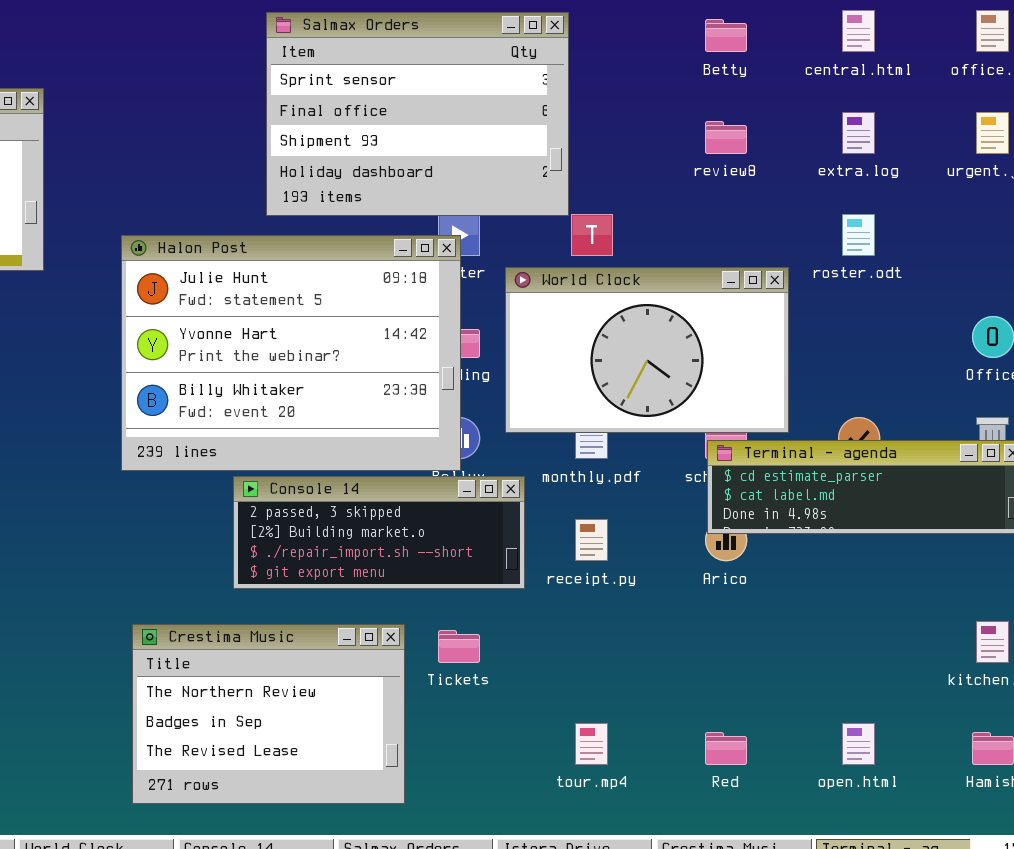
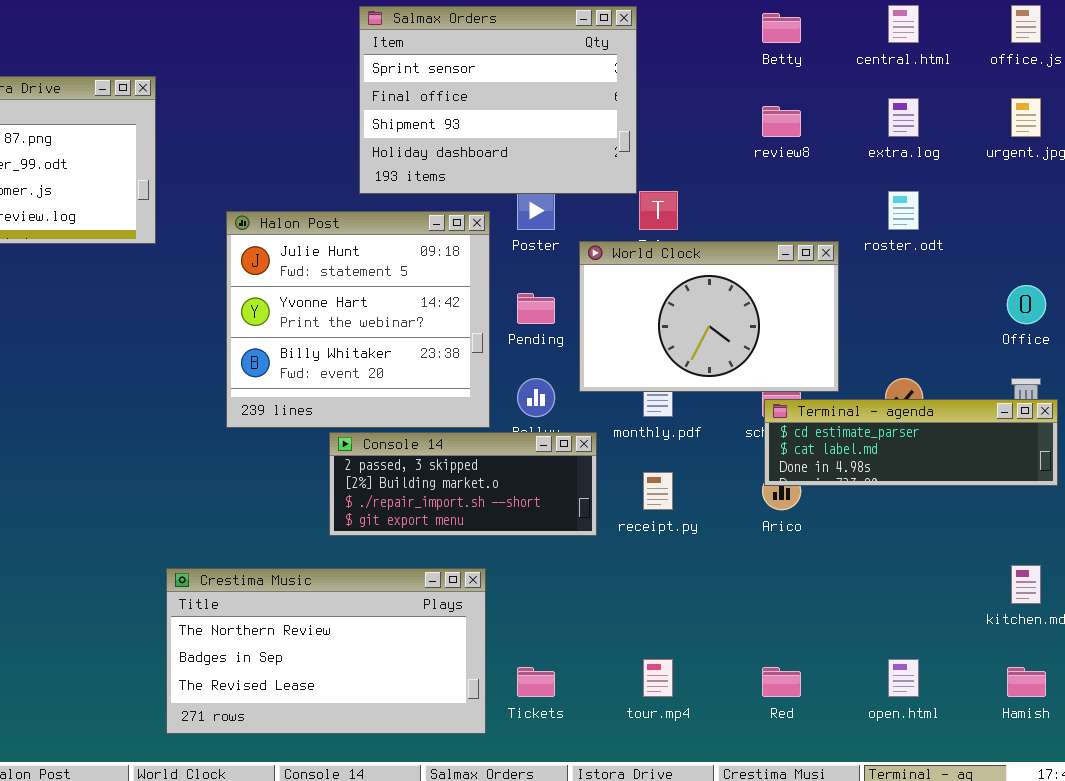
Halon Post: [121,235,461,471] -> [226,211,490,428], resized
Crestima Music: [132,624,405,804] -> [166,568,486,734], resized
Tickets: [438,630,480,663] -> [517,667,555,697], moved

